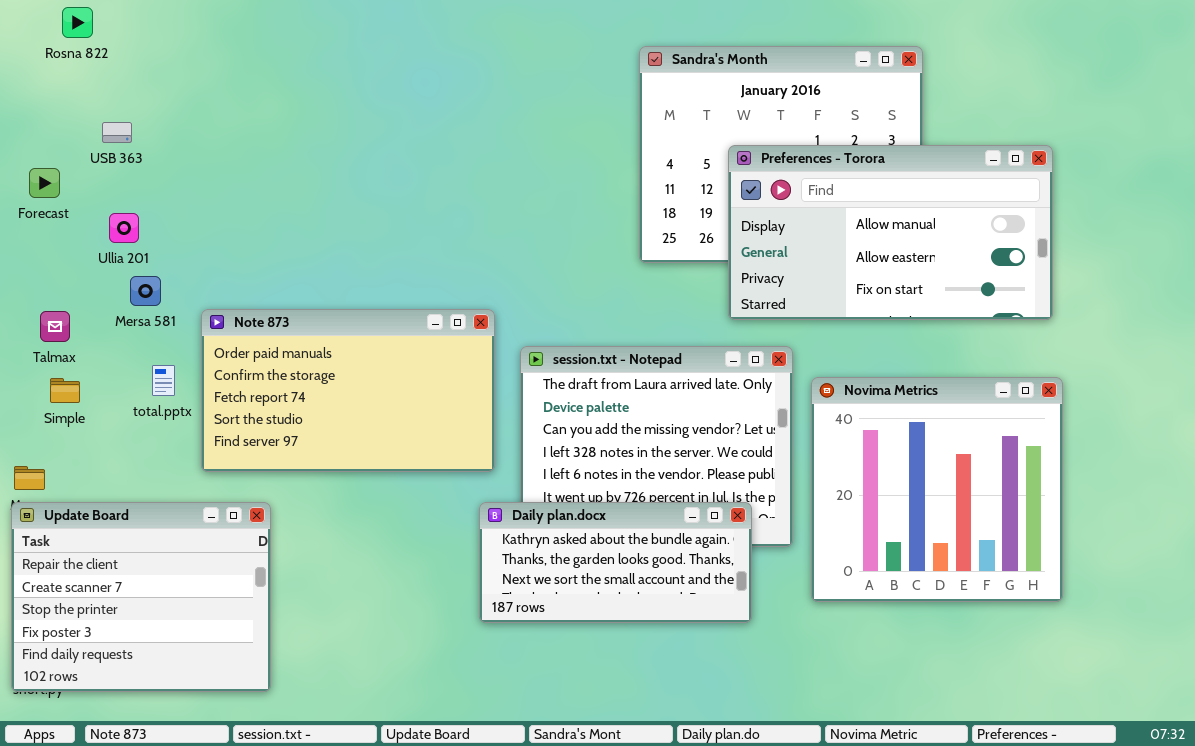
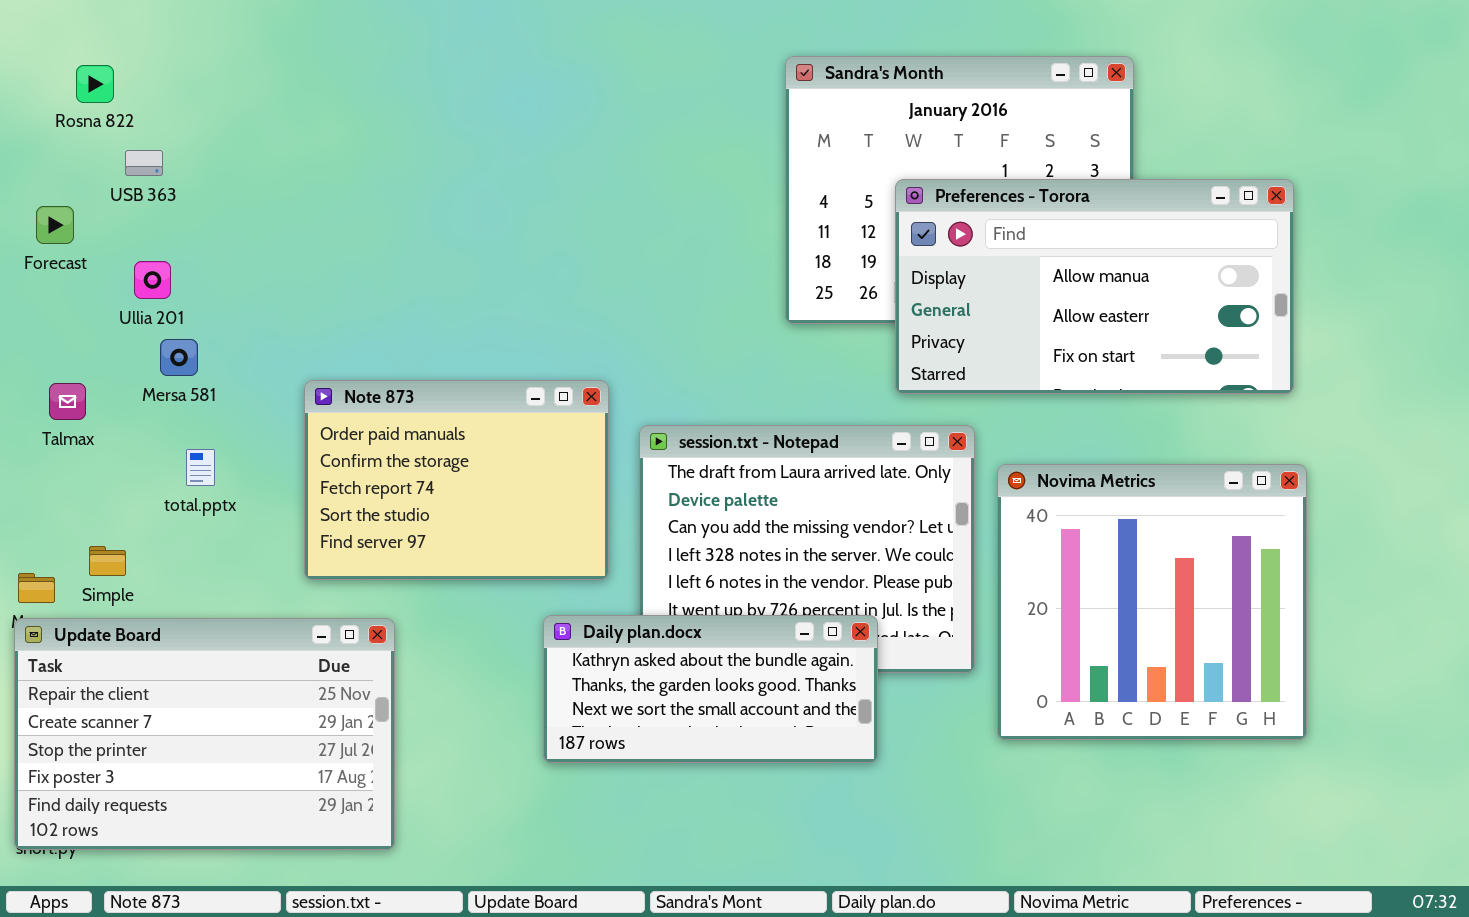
Rosna 822: [62,7,93,38] -> [76,65,114,103], moved
Note 873: [201,309,495,472] -> [304,380,609,580], resized
Simple: [50,378,80,403] -> [89,546,126,576], moved
Update Board: [11,502,271,692] -> [14,618,395,850], resized
Daily plan.docx: [479,502,752,623] -> [543,615,878,763], moved

